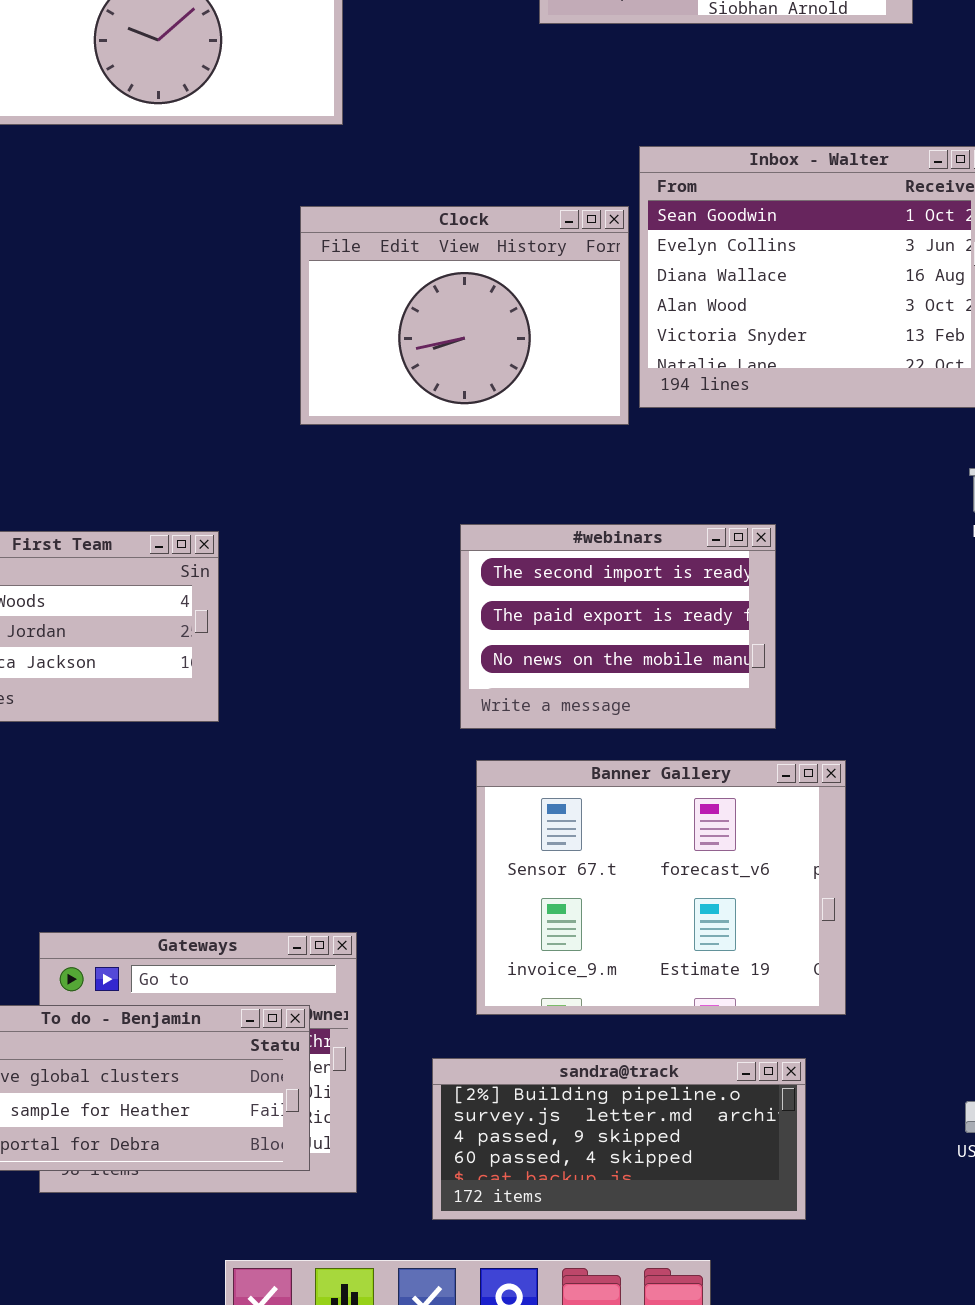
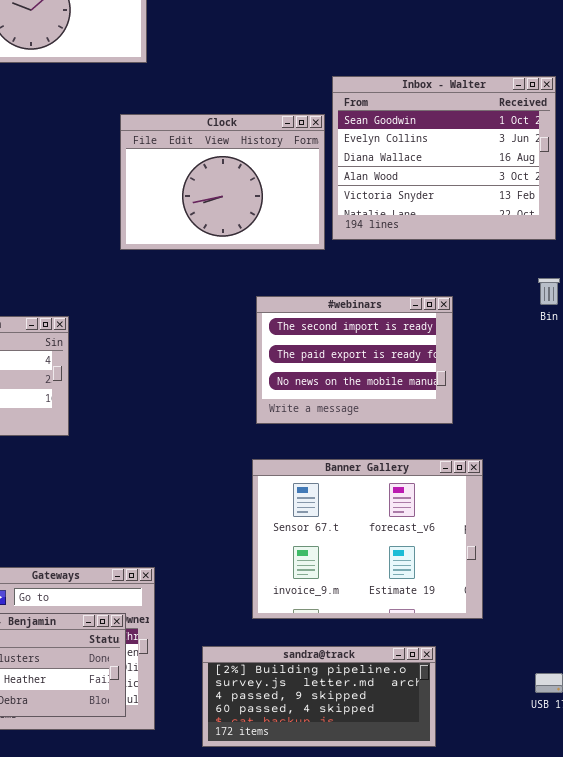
#webinars: [460,524,776,729] -> [256,296,453,424], moved
Banner Gallery: [476,760,846,1015] -> [252,459,483,619], moved

